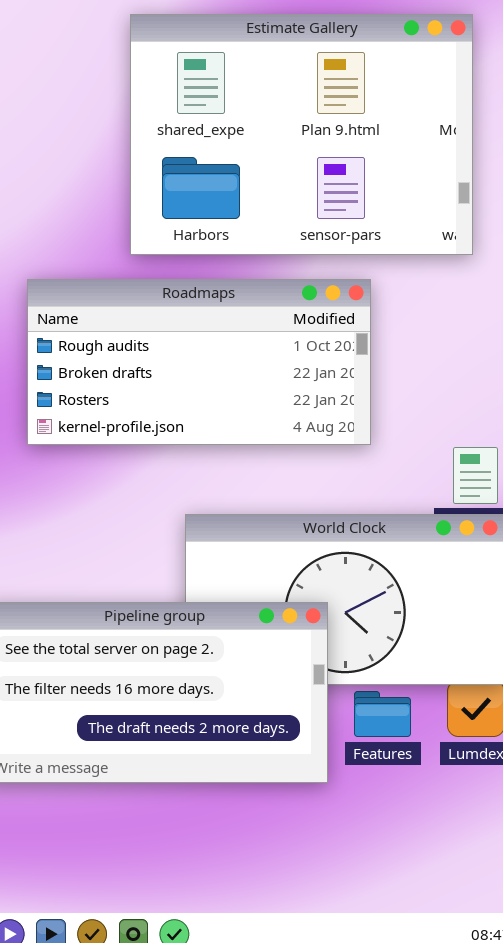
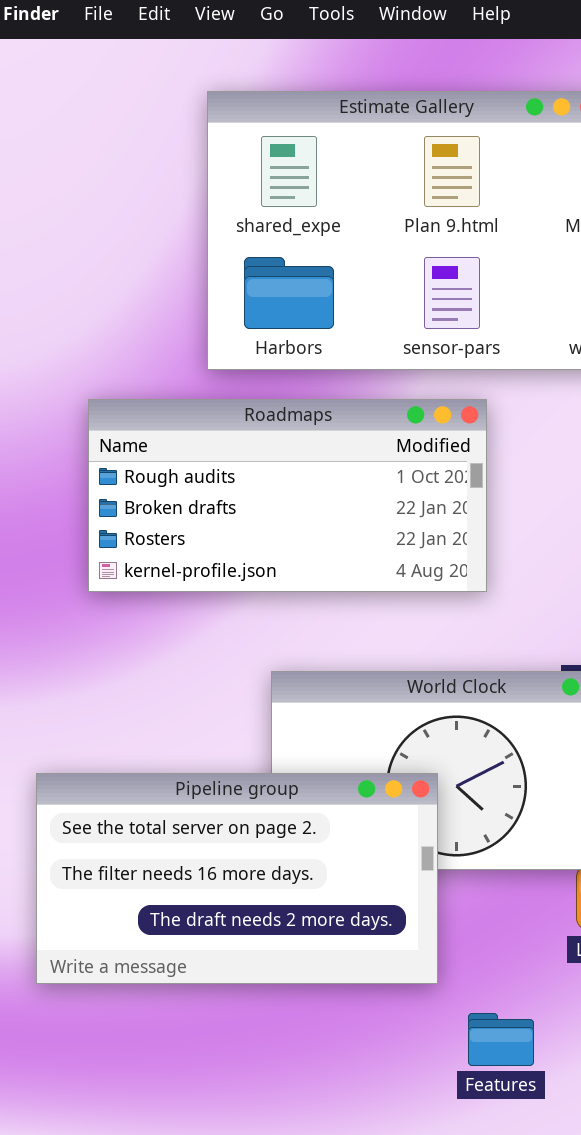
Features: [354,691,411,737] -> [468,1013,534,1066], moved

